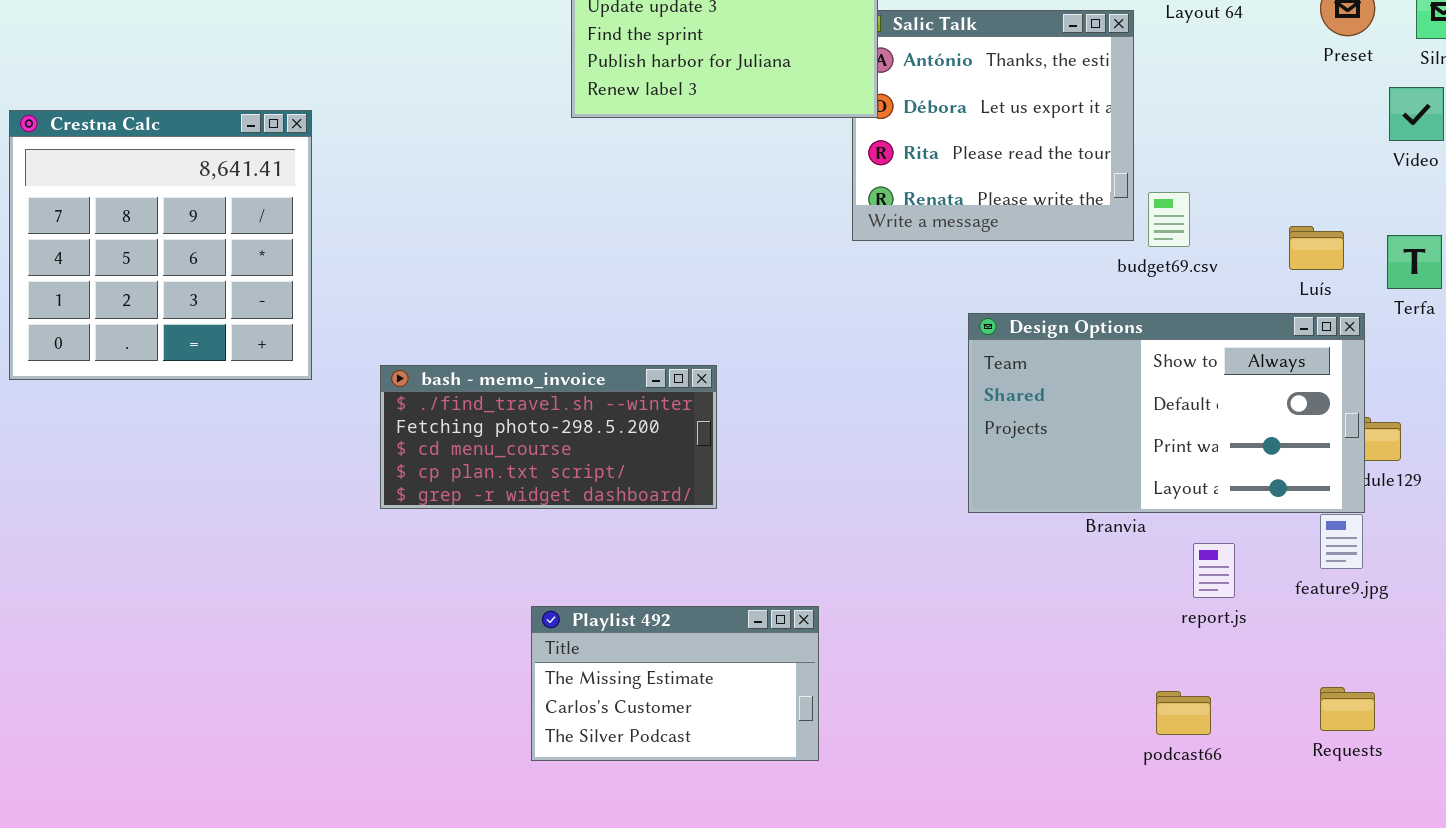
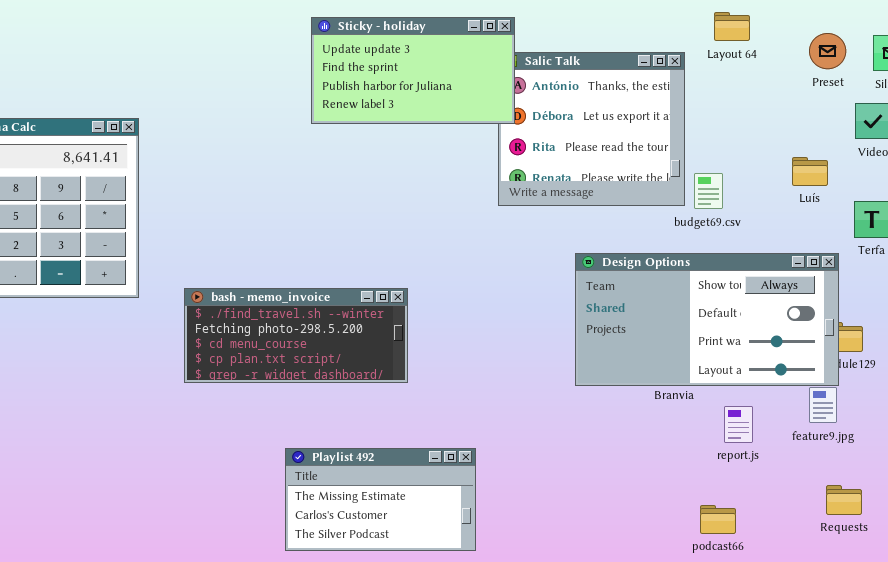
Luís: [1289,226,1344,270] -> [792,157,828,186], moved
Requests: [1320,687,1375,731] -> [826,485,862,515], moved

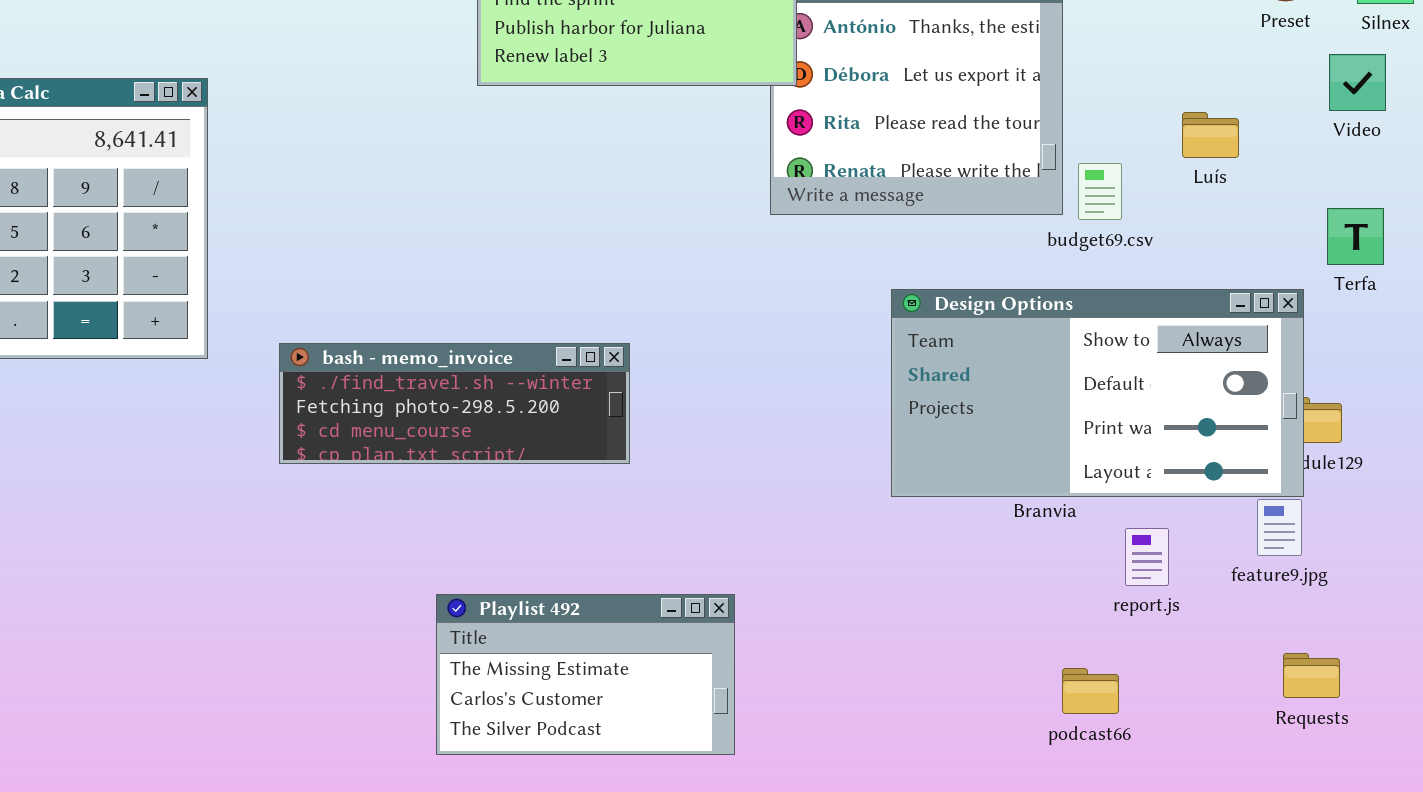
Luís: [792,157,828,186] -> [1182,112,1239,158], moved
bash - memo_invoice: [184,288,408,383] -> [279,343,630,464], resized
podcast66: [700,505,736,534] -> [1062,668,1119,714], moved

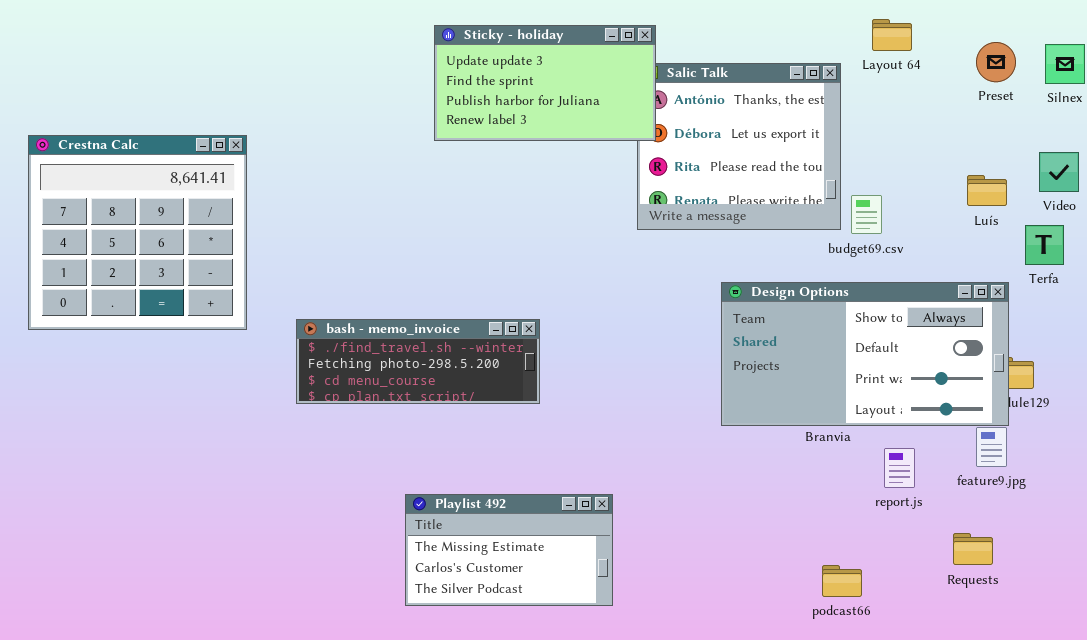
Video: [1329,54,1386,111] -> [1039,152,1079,192], moved
Luís: [1182,112,1239,158] -> [967,175,1007,206], moved
Requests: [1283,653,1340,698] -> [953,533,993,565], moved
podcast66: [1062,668,1119,714] -> [822,565,862,597], moved

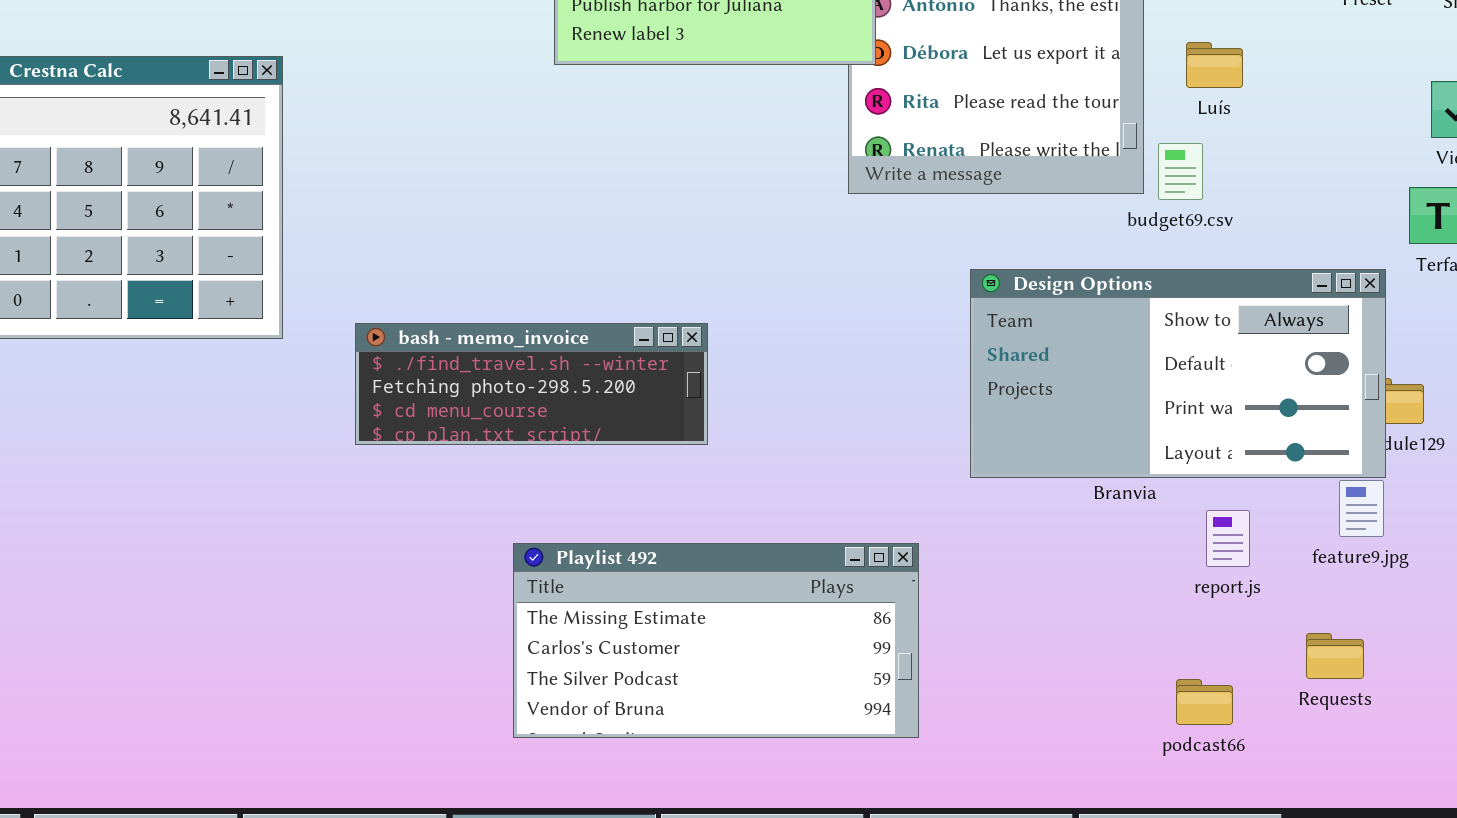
Luís: [967,175,1007,206] -> [1186,42,1243,88], moved
Playlist 492: [405,494,613,606] -> [513,543,919,738], resized
podcast66: [822,565,862,597] -> [1176,679,1233,725], moved

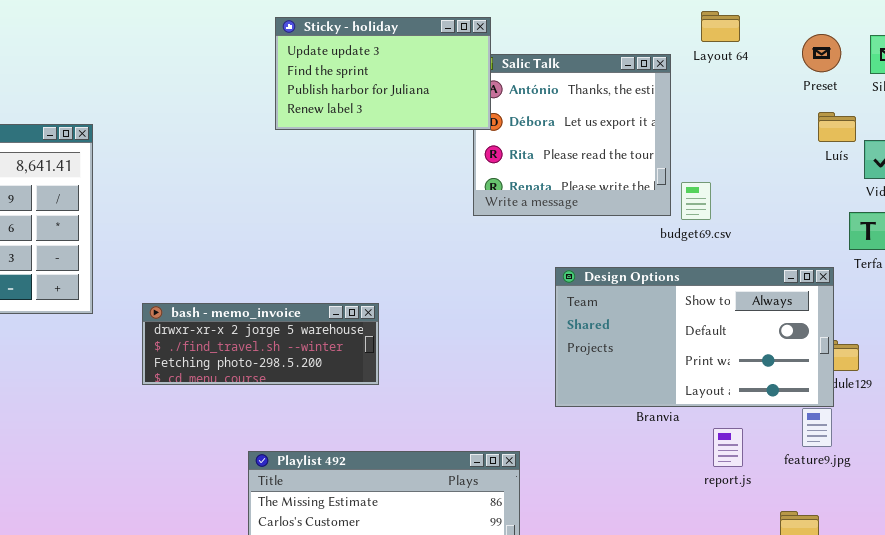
Luís: [1186,42,1243,88] -> [818,112,856,142], moved
bash - memo_invoice: [355,323,708,445] -> [142,303,379,385], scrolled up 1 row

